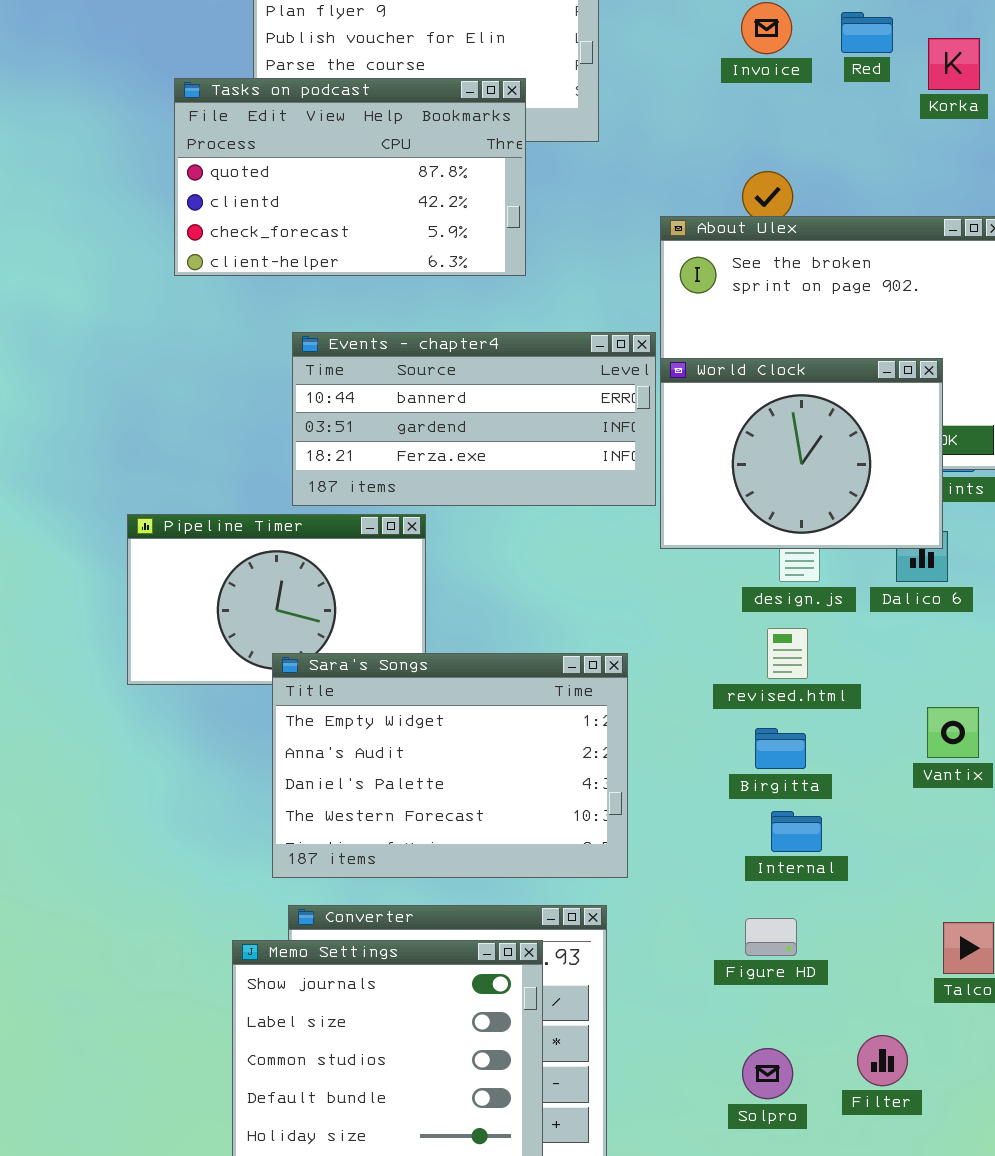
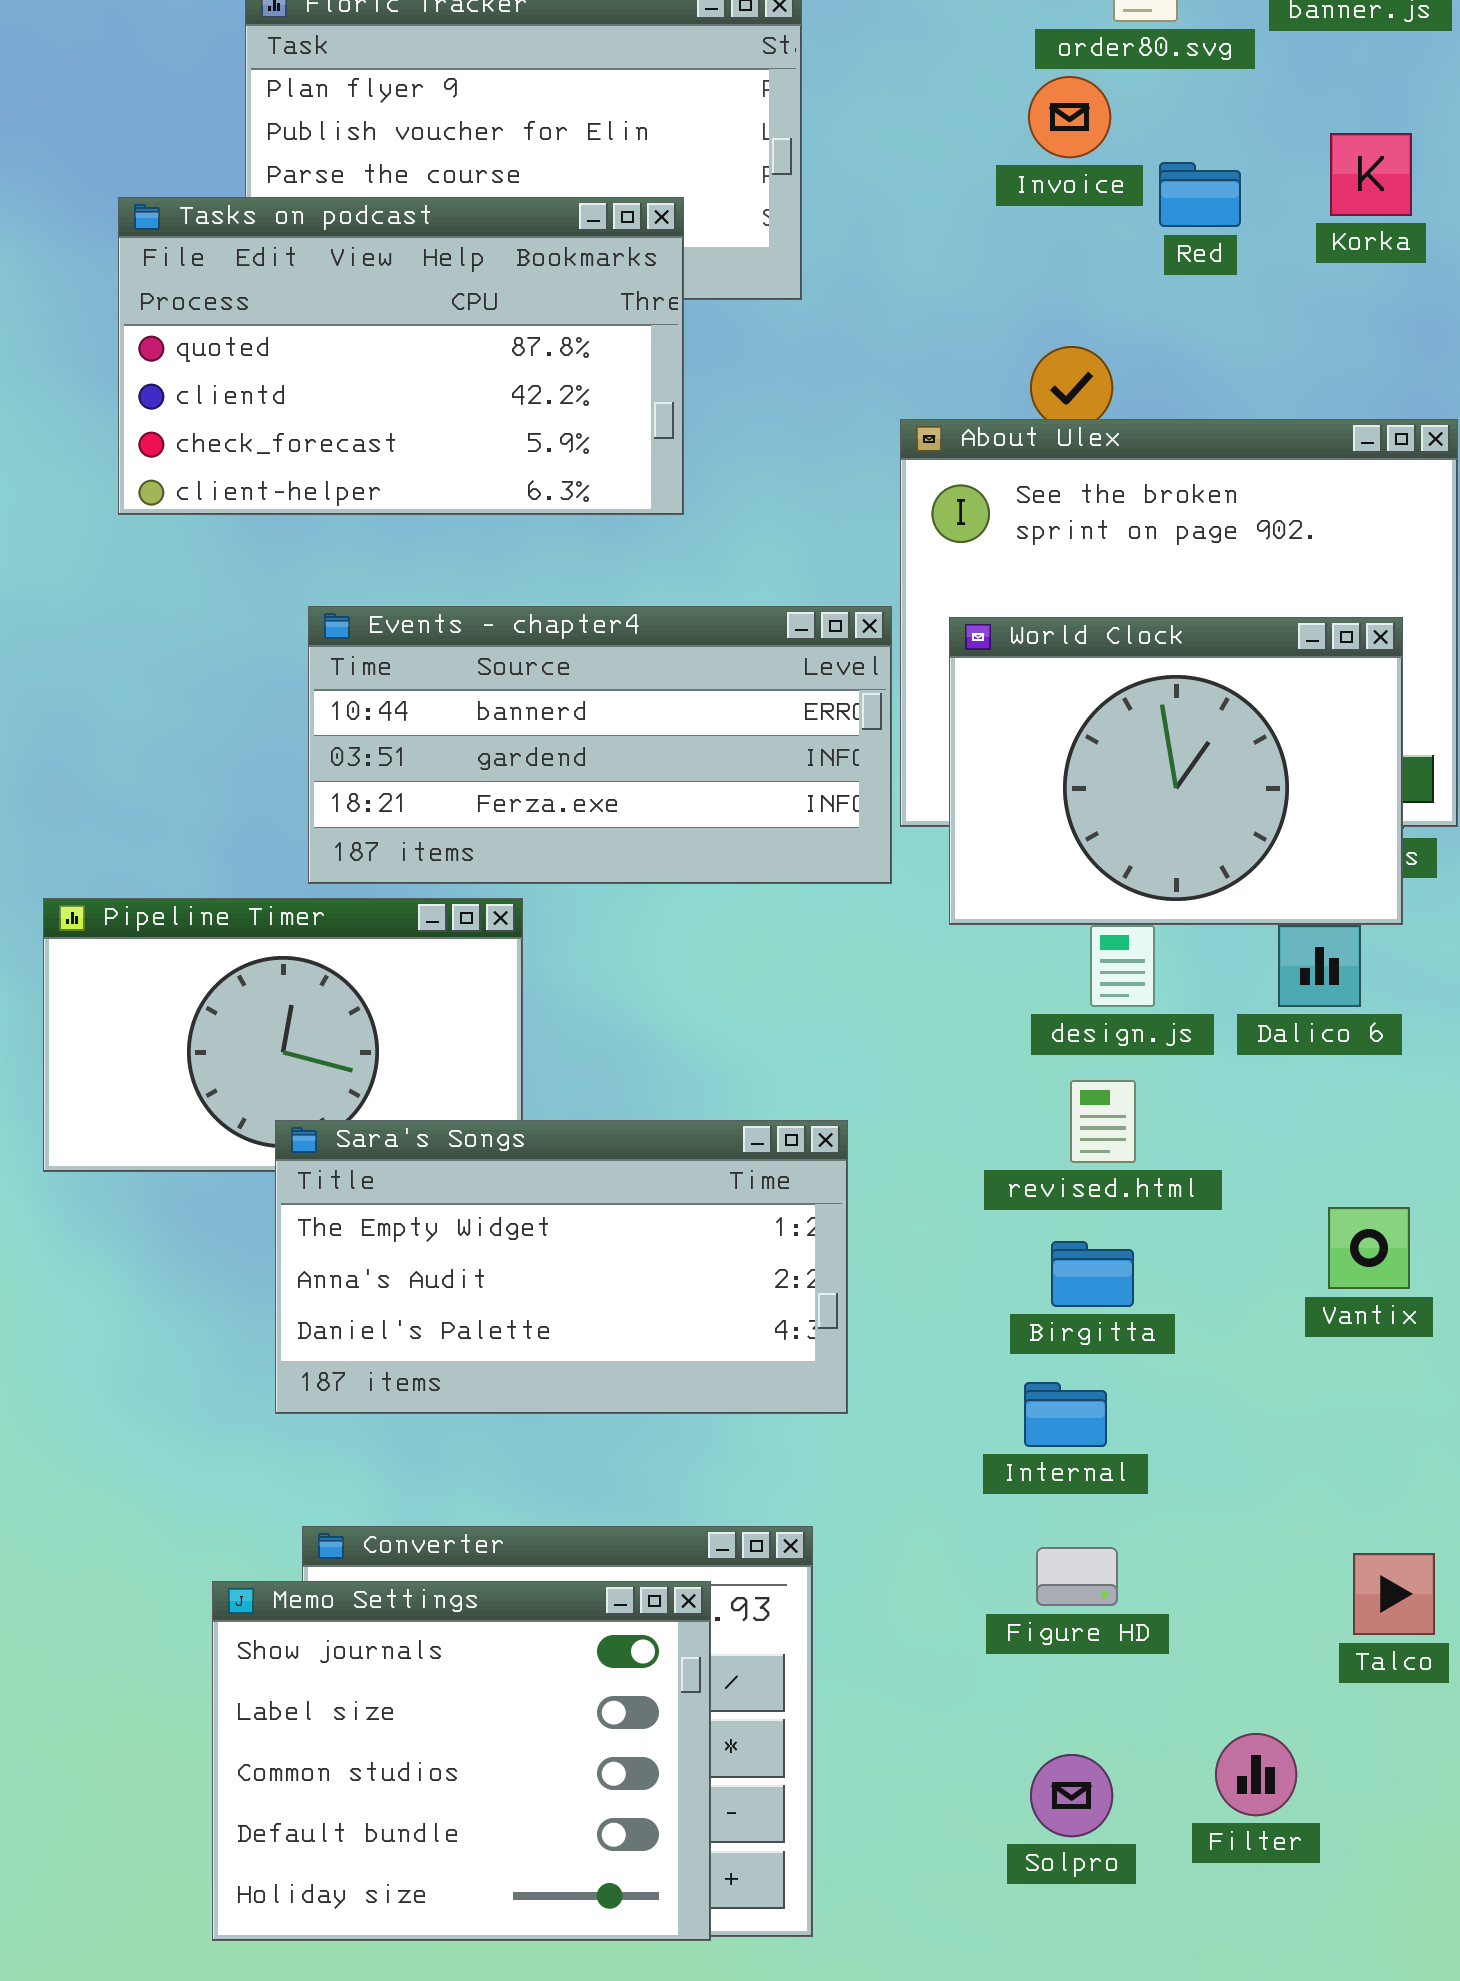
Red: [841,12,893,53] -> [1159,162,1241,227], moved
World Clock: [660,358,943,549] -> [949,617,1403,925], moved
Sara's Songs: [272,653,628,878] -> [275,1120,848,1414], resized
Internal: [771,811,822,852] -> [1024,1382,1107,1447], moved

